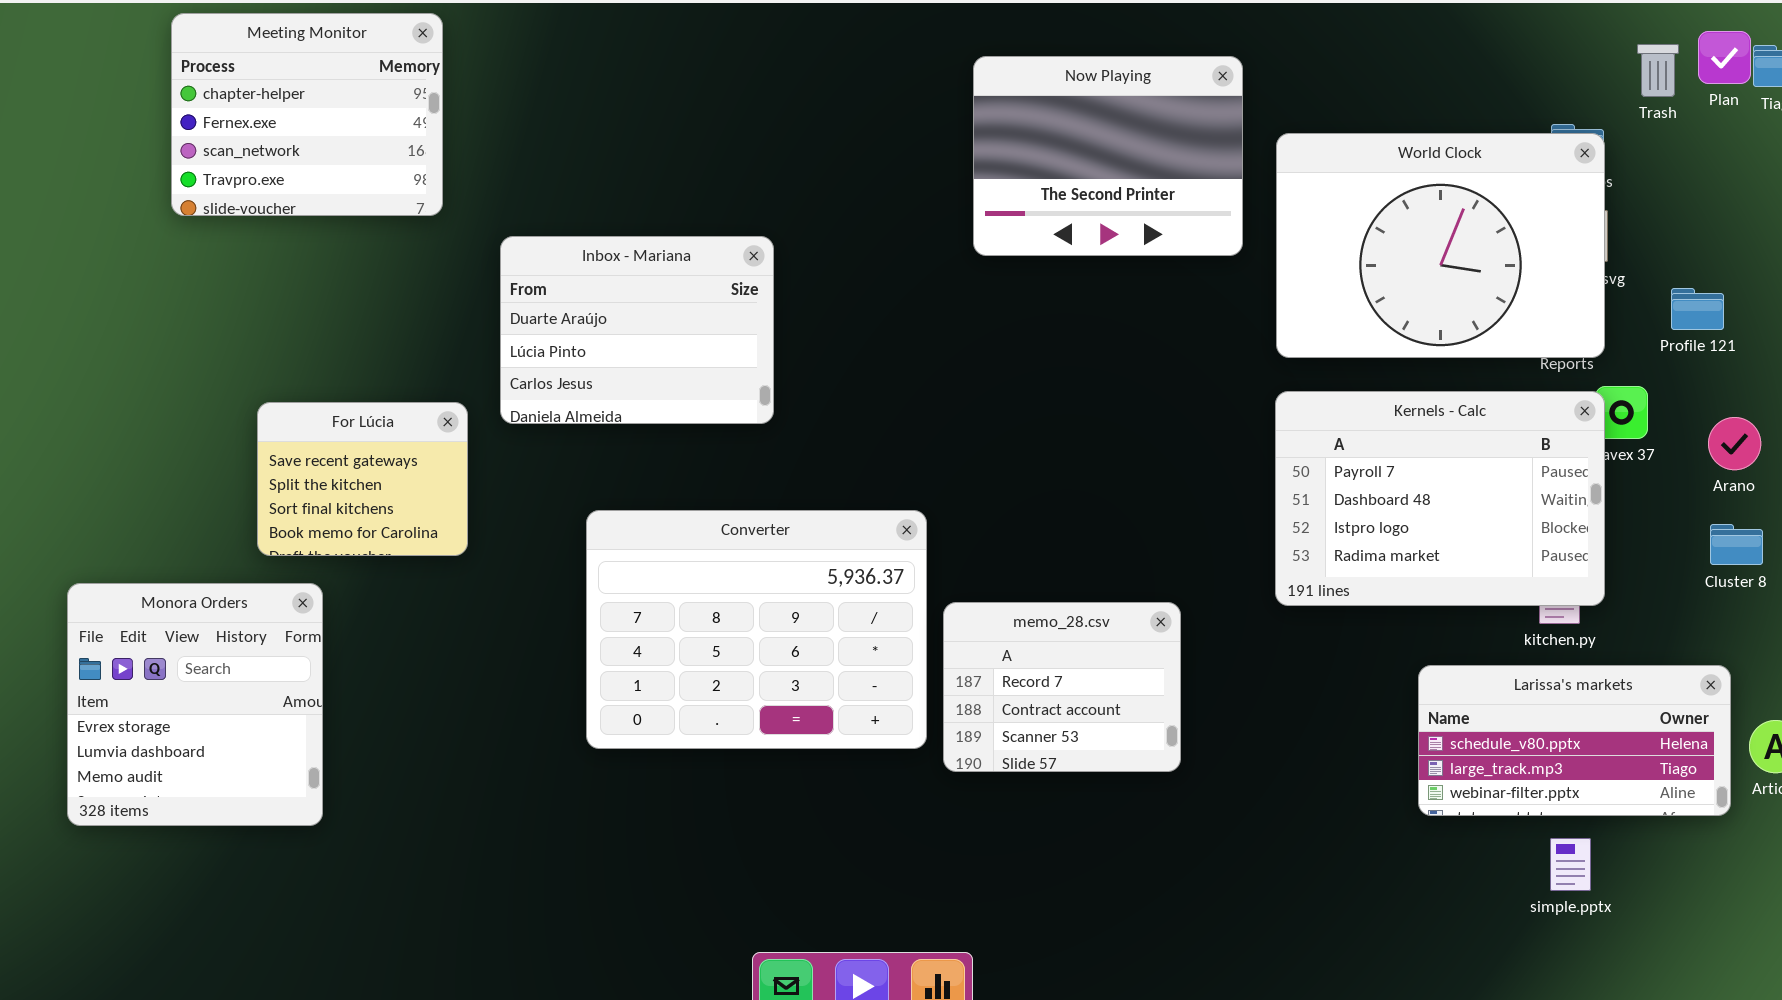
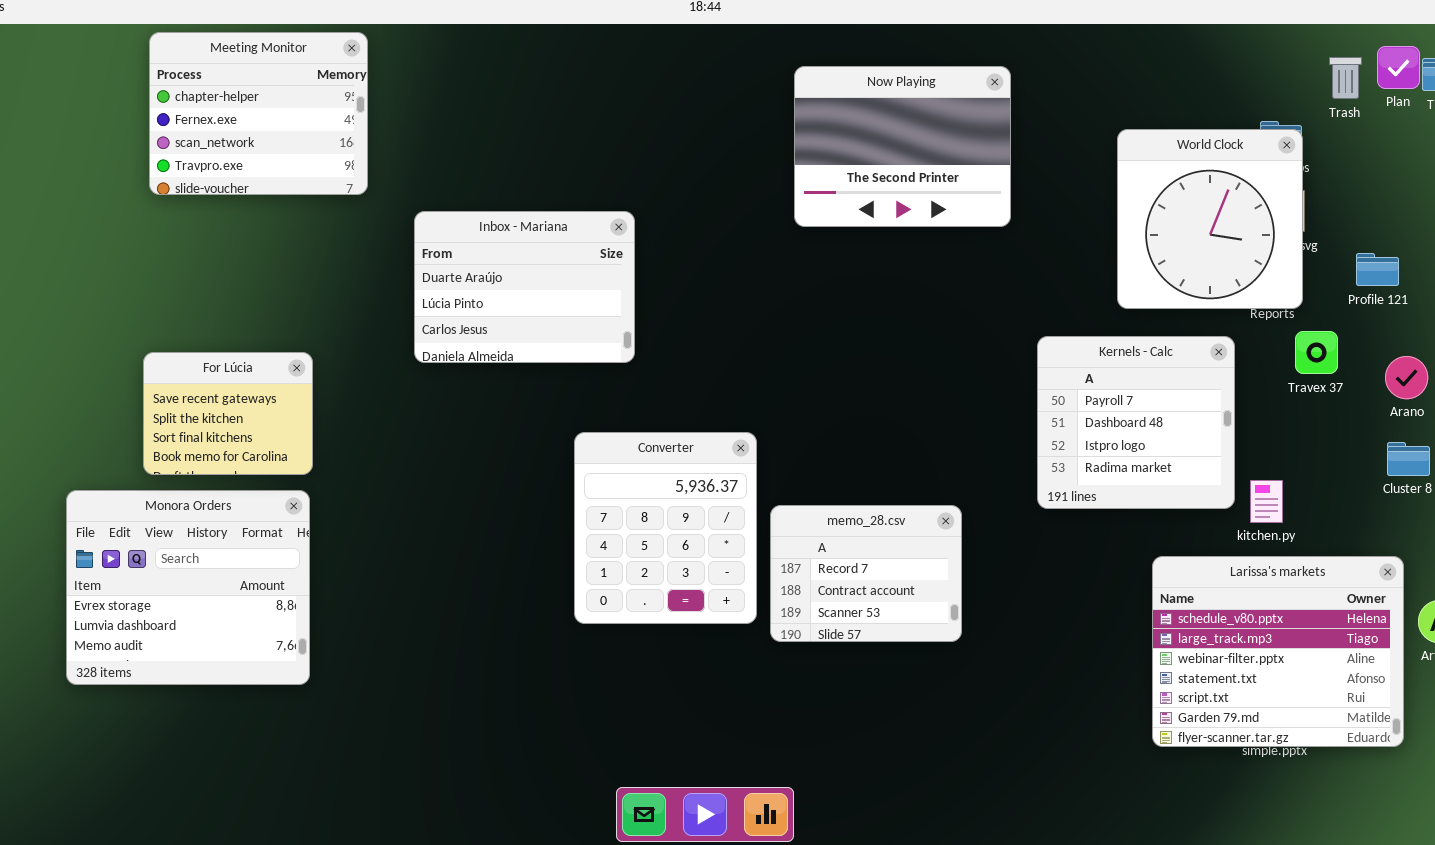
World Clock: [1276,133,1605,358] -> [1117,129,1303,309], resized
Kernels - Calc: [1275,391,1605,606] -> [1037,336,1235,509], resized
For Lúcia: [257,402,468,556] -> [143,352,313,475], moved
Converter: [586,510,927,749] -> [574,432,757,624], resized
Monora Orders: [67,583,323,826] -> [66,490,310,685], resized
Larissa's markets: [1418,665,1731,816] -> [1152,556,1404,747], resized

